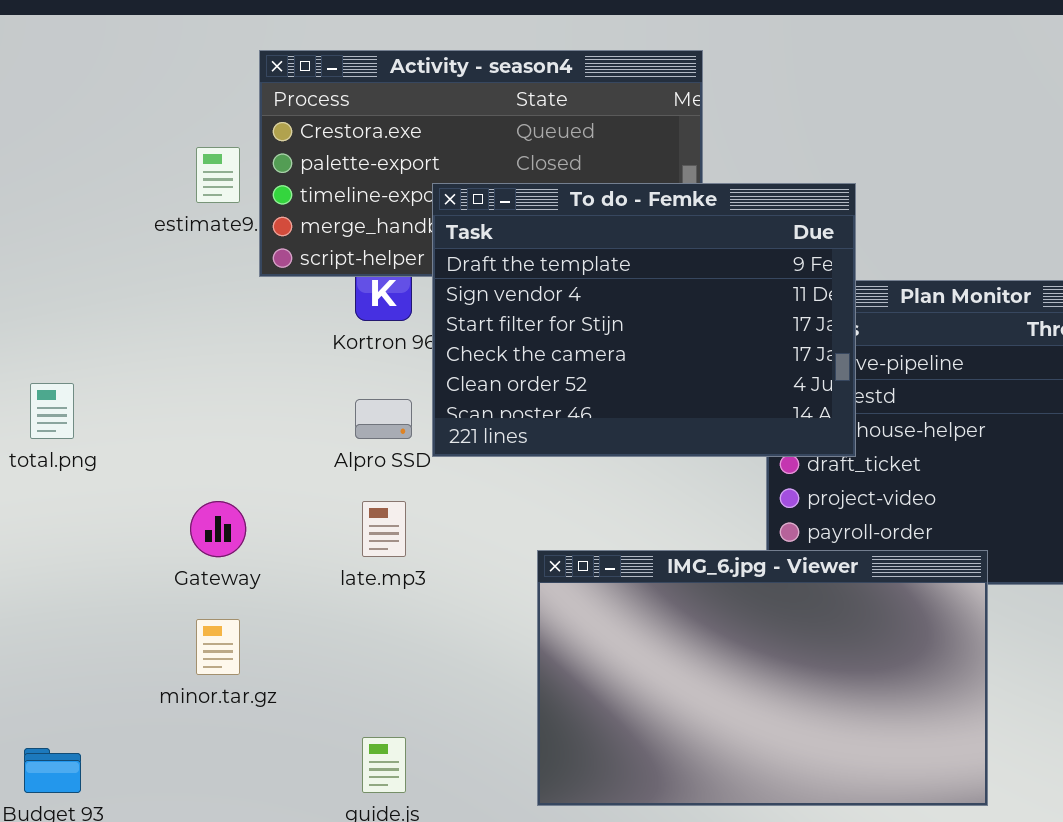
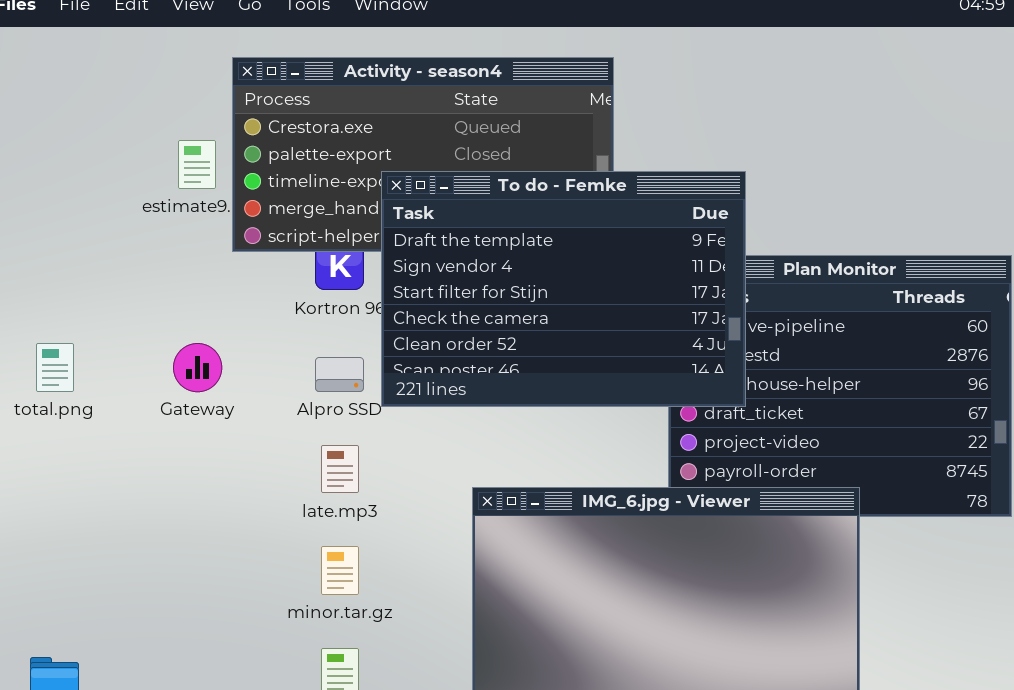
Gateway: [190,501,246,557] -> [173,343,222,392], moved
minor.tar.gz: [196,619,240,675] -> [321,546,359,595], moved

